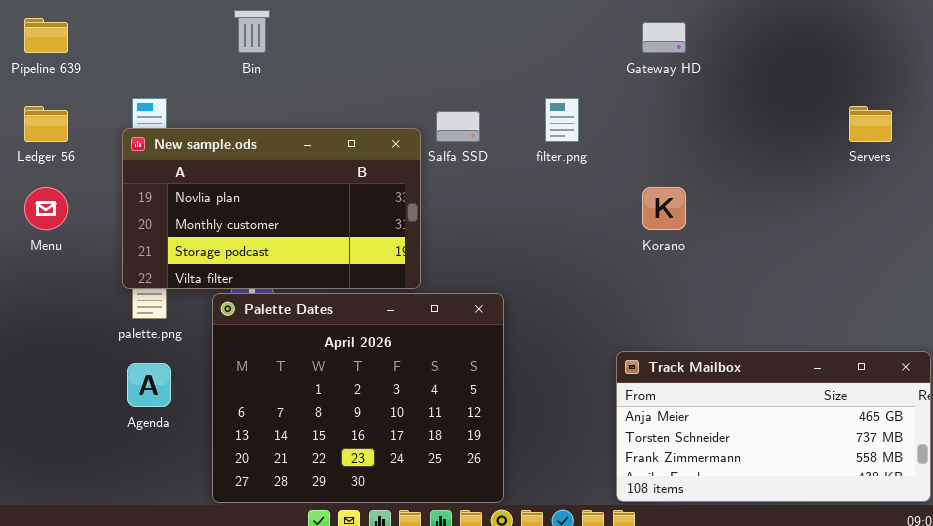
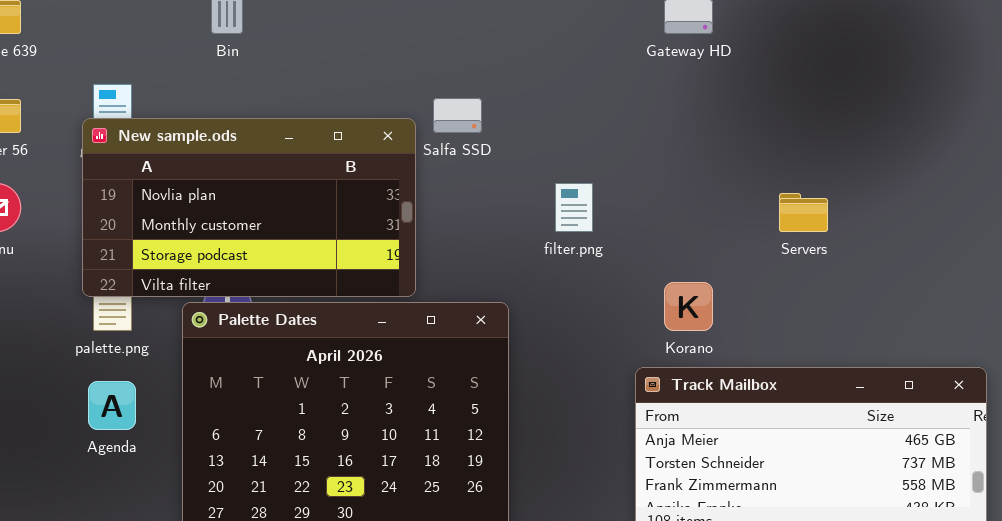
filter.png: [545,98,579,142] -> [555,183,593,232], moved
Servers: [849,106,892,142] -> [779,193,828,232], moved
Korano: [642,187,686,230] -> [664,282,713,331], moved

